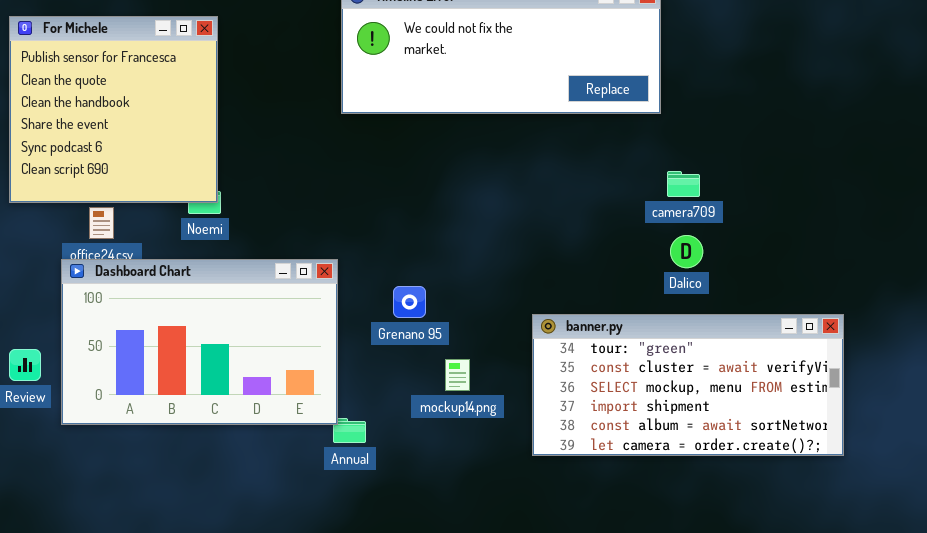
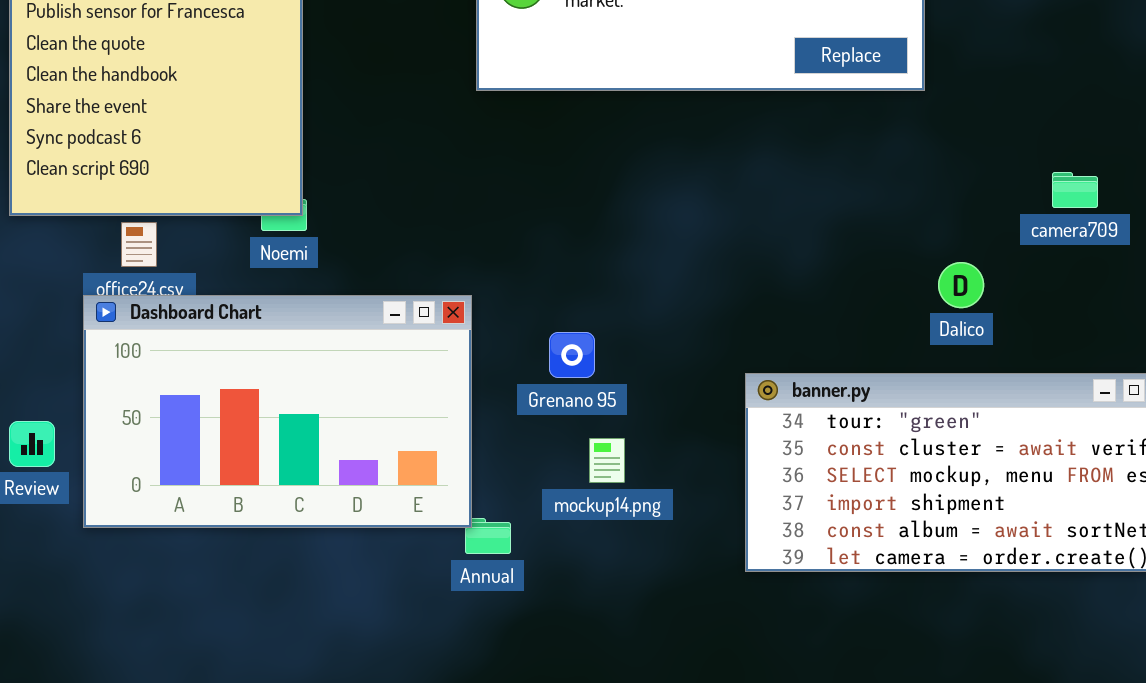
camera709: [667,171,700,197] -> [1052,172,1098,208], moved
mockup14.png: [445,359,470,391] -> [589,438,625,483], moved

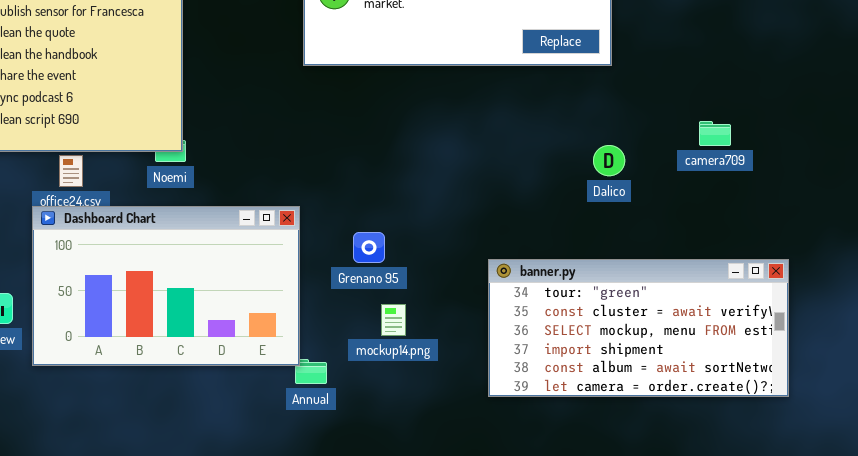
Dalico: [938,262,984,308] -> [593,145,625,176], moved

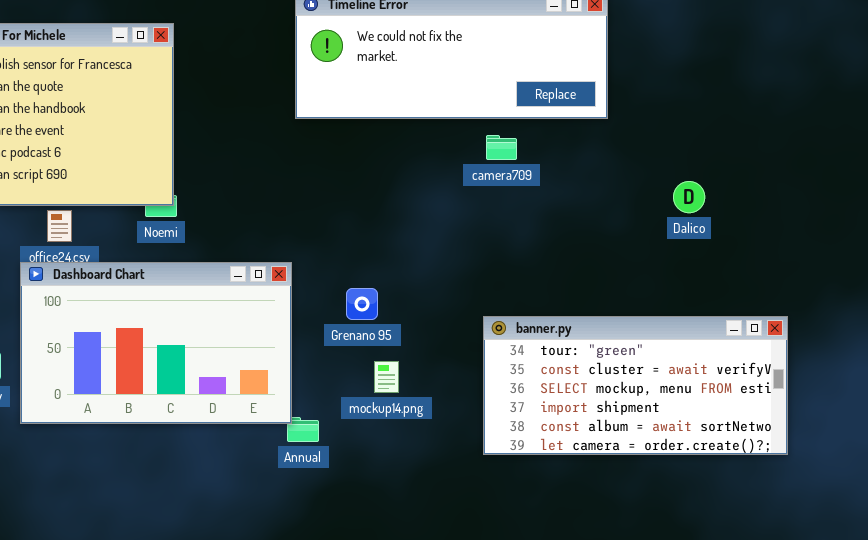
camera709: [699,121,731,146] -> [486,135,517,160], moved
Dalico: [593,145,625,176] -> [673,181,705,213], moved

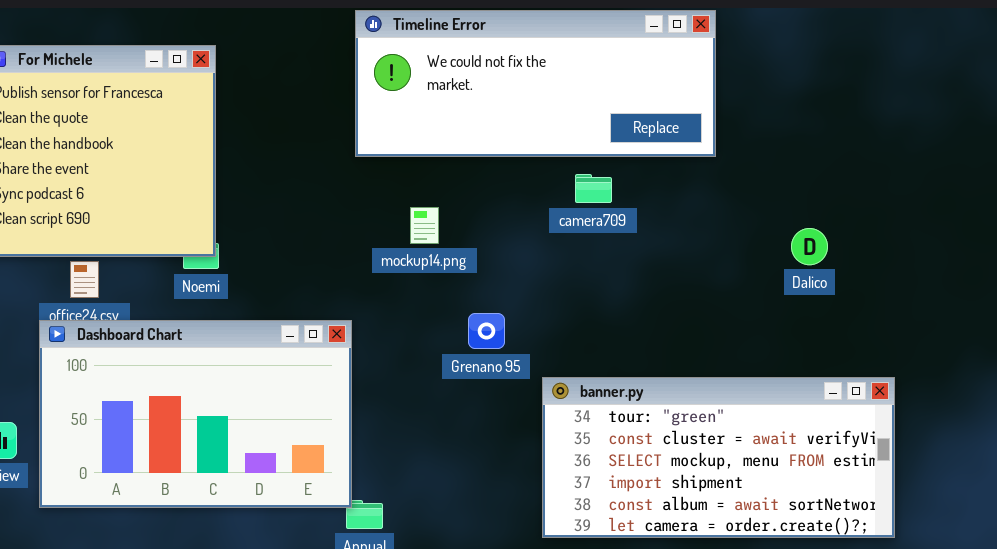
Grenano 95: [346,288,378,320] -> [468,313,505,349], moved
banner.py: [483,316,788,455] -> [542,377,895,538], moved
mockup14.png: [374,361,399,393] -> [410,207,439,244], moved

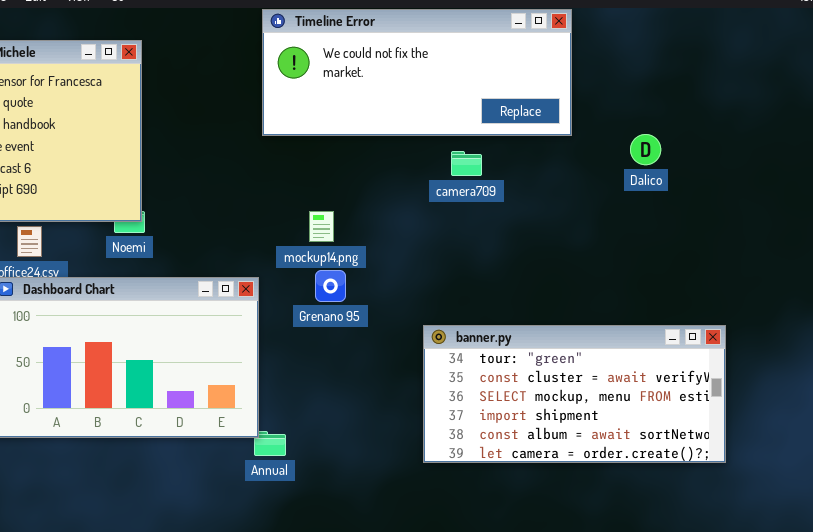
mockup14.png: [410,207,439,244] -> [309,211,334,242], moved
Dalico: [791,228,828,265] -> [630,134,661,165], moved
Grenano 95: [468,313,505,349] -> [315,270,346,302], moved

